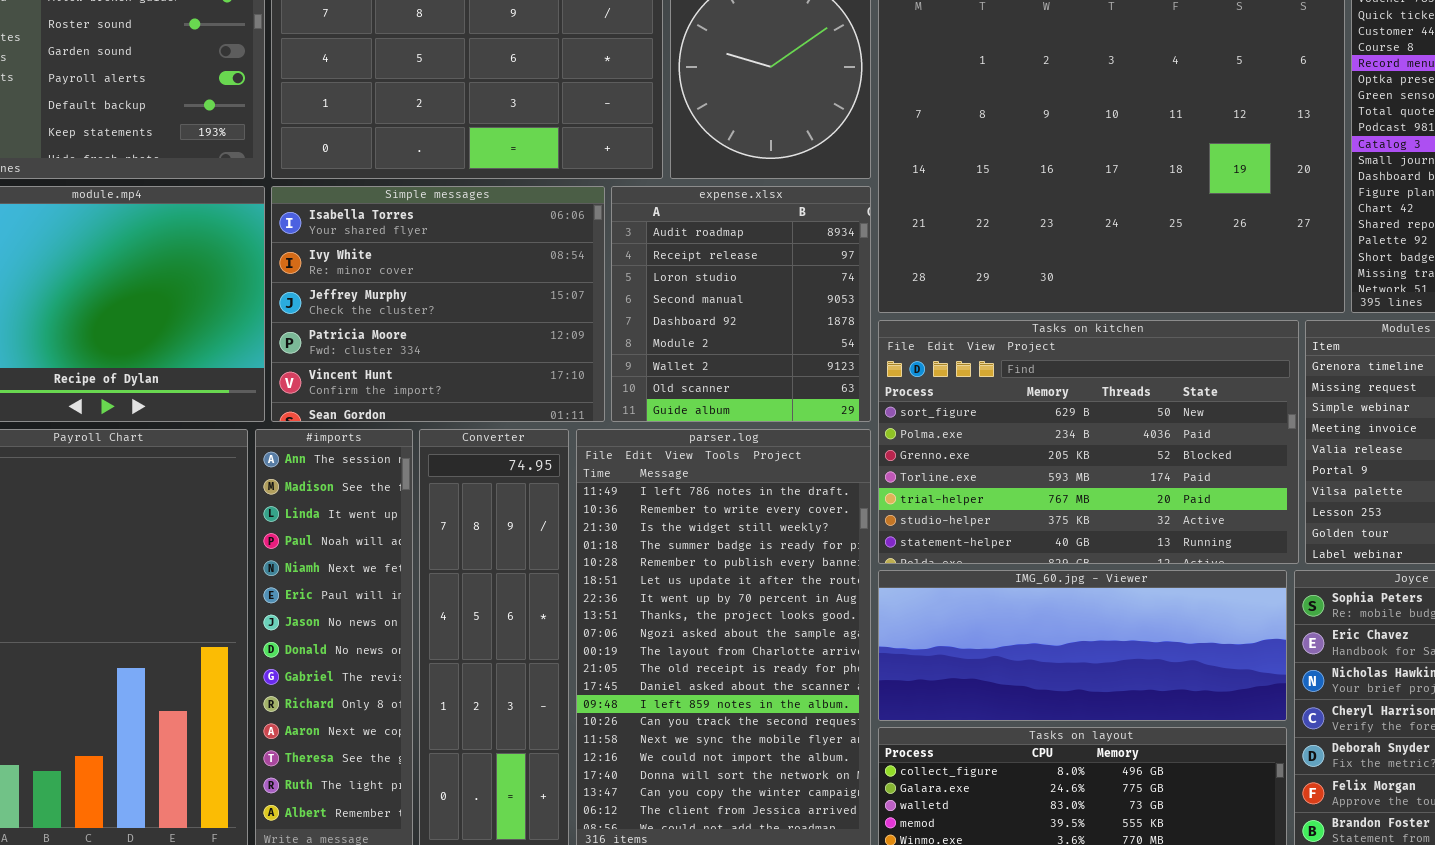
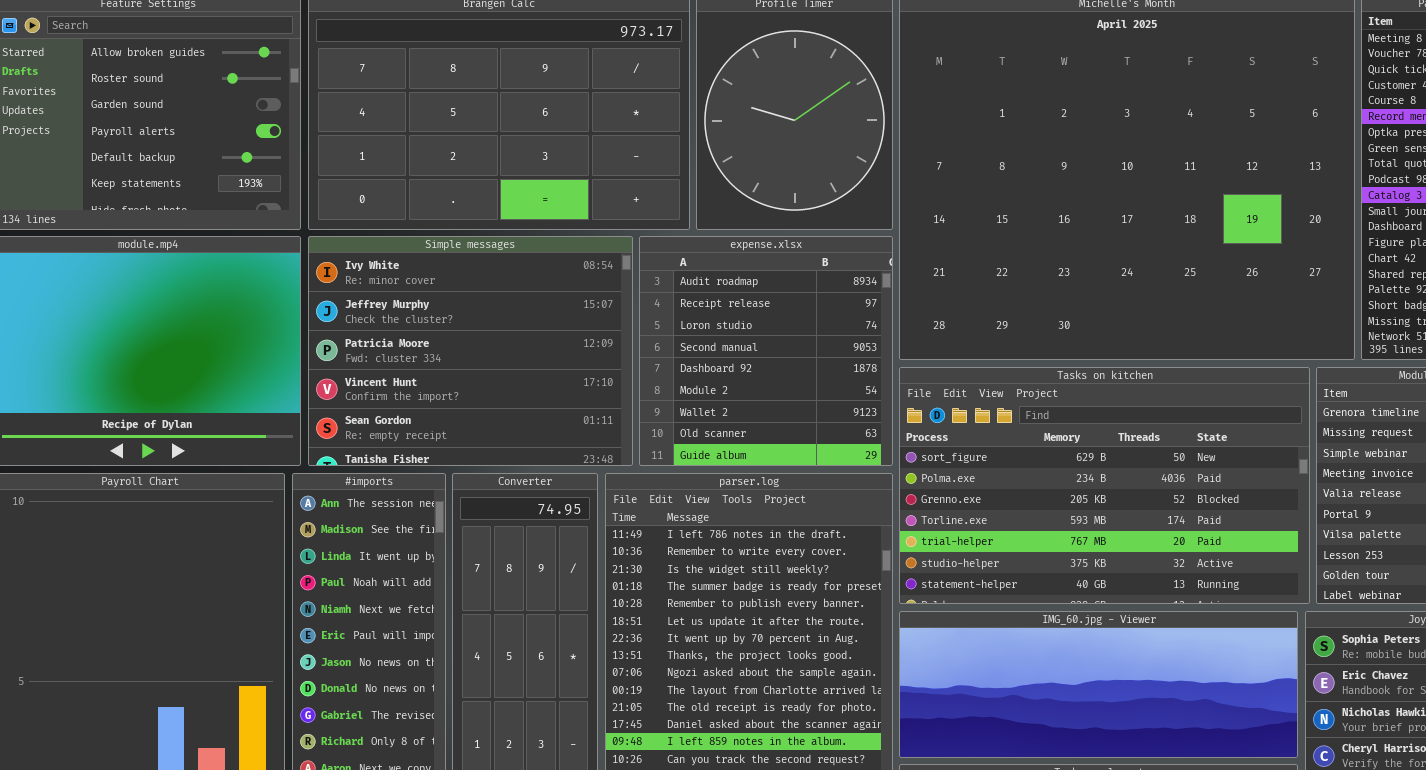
Simple messages: [271,186,605,422] -> [308,236,633,466], scrolled down 1 row

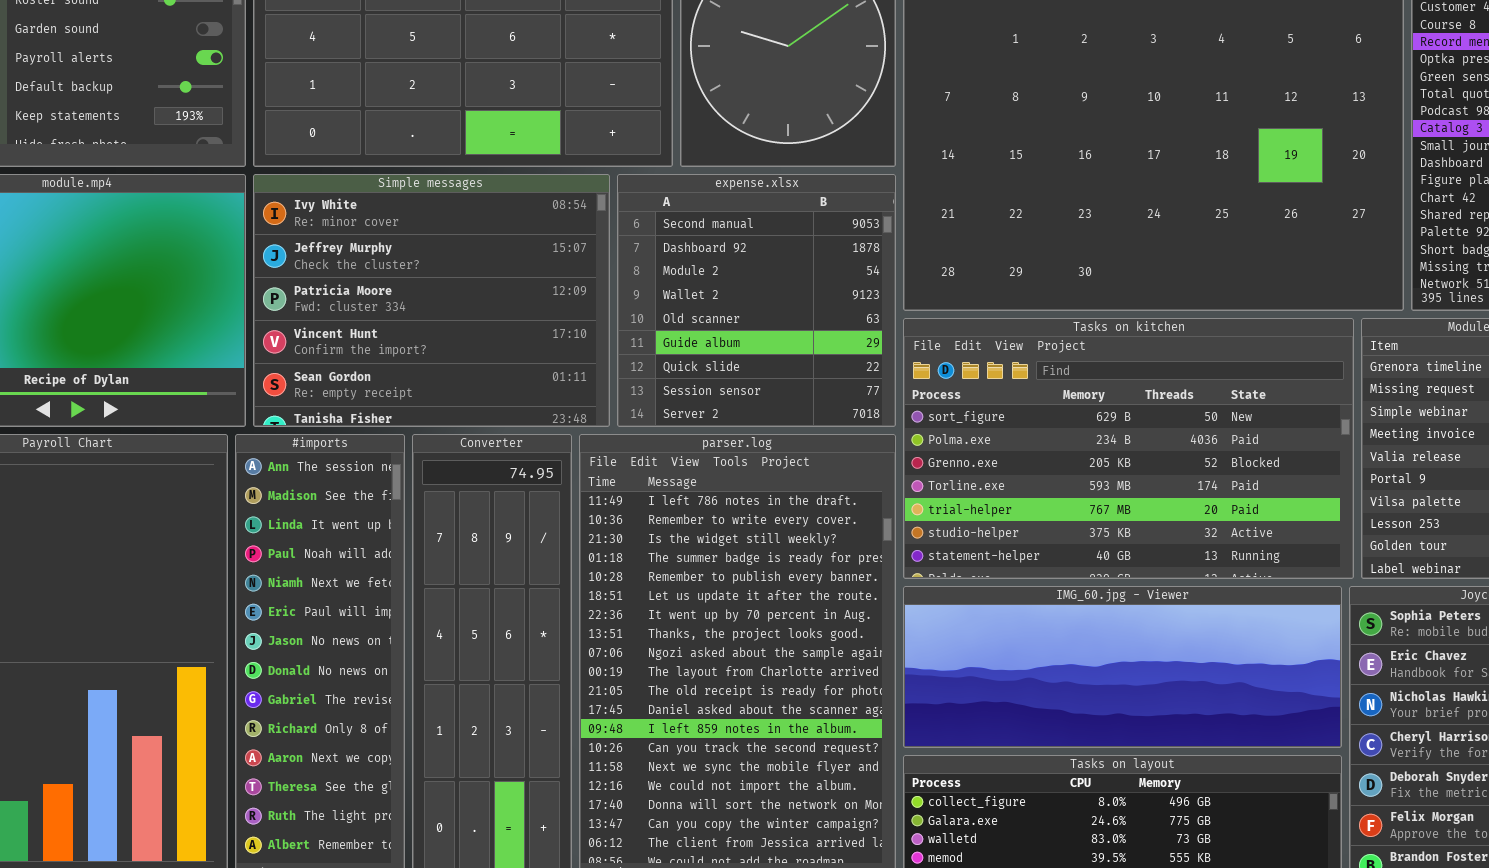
expense.xlsx: [639,236,893,466] -> [617,174,896,427], scrolled down 3 rows

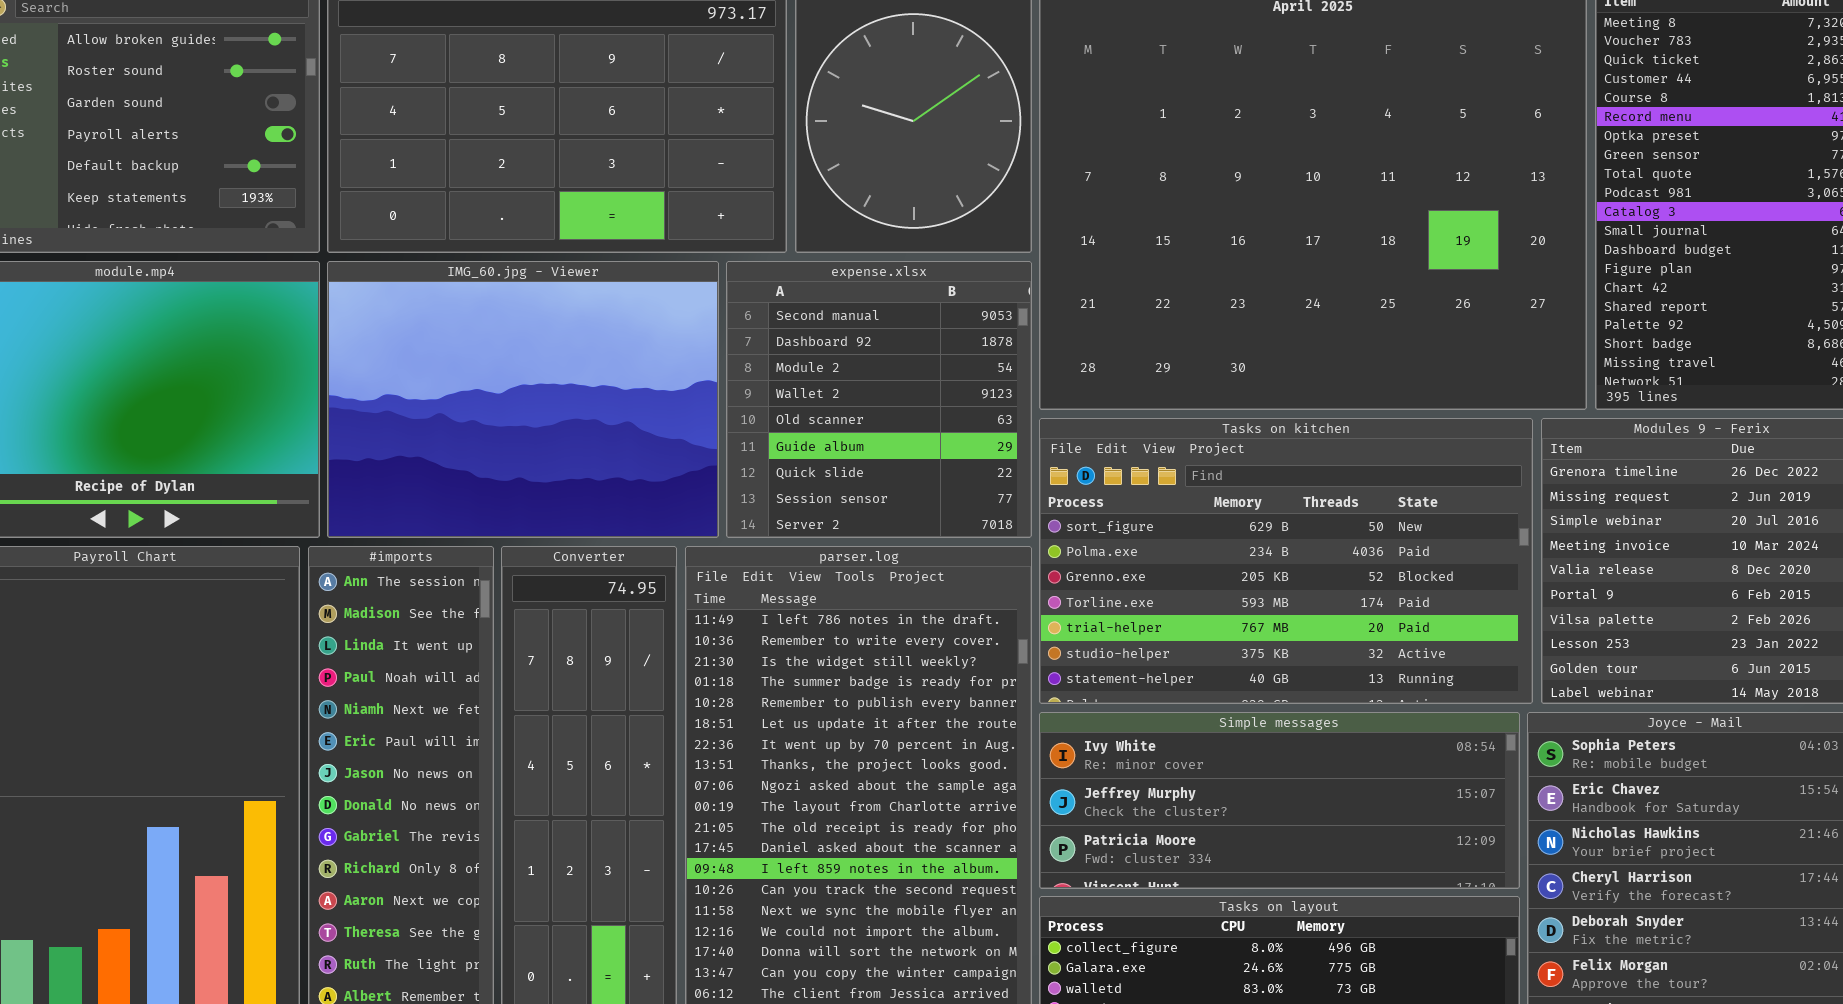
Simple messages: [253,174,610,427] -> [1039,712,1520,889], moved, resized
IMG_60.jpg - Viewer: [903,586,1342,748] -> [327,261,719,538], moved, resized

